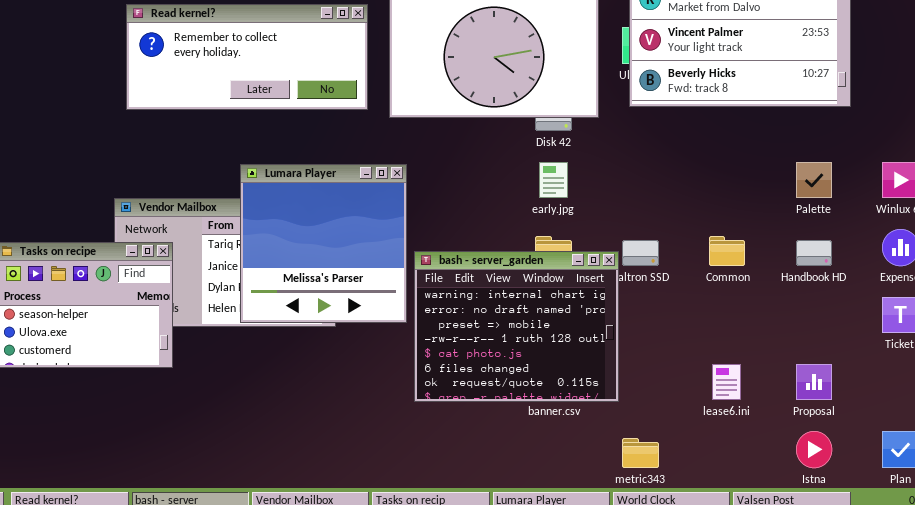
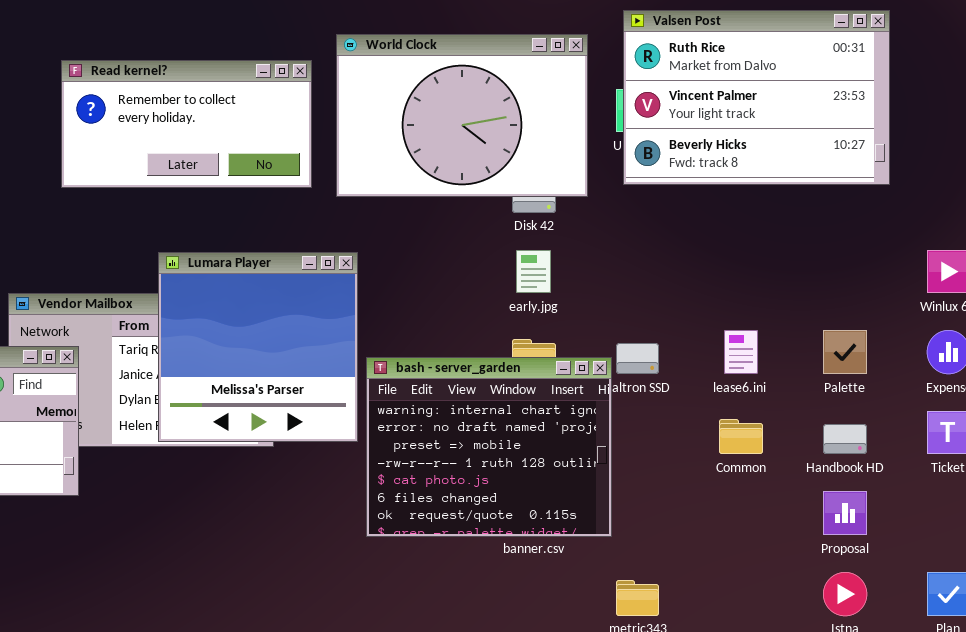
Read kernel?: [126,4,368,110] -> [61,60,312,188], resized
Palette: [796,162,832,198] -> [823,330,867,374], moved
Common: [709,236,745,266] -> [719,419,763,454], moved
Handbook HD: [796,240,832,266] -> [823,424,867,454], moved
lease6.ini: [712,364,741,400] -> [724,330,758,374], moved

